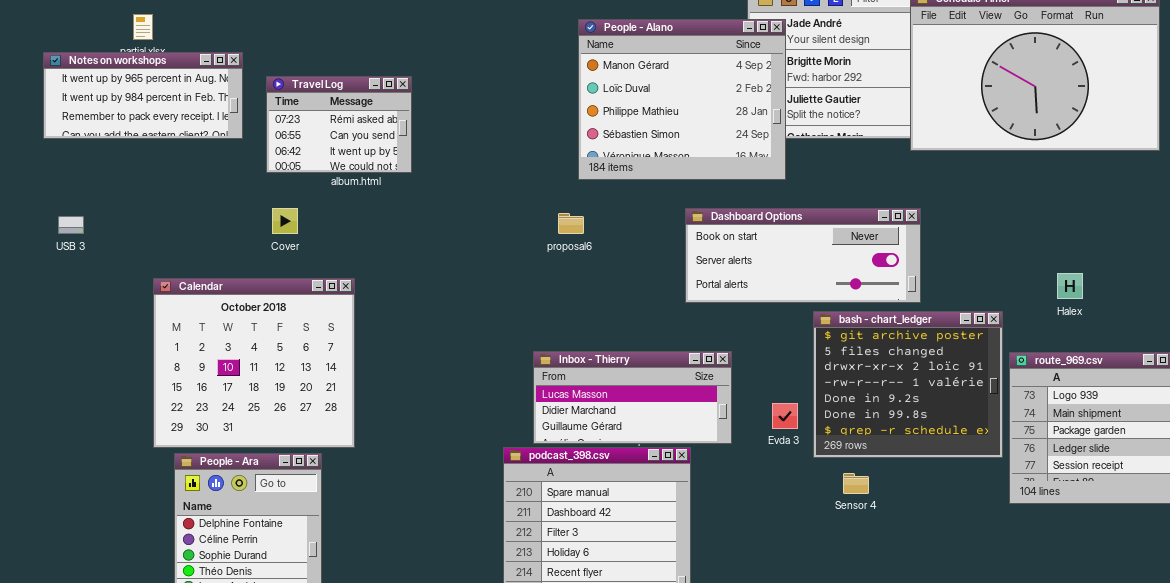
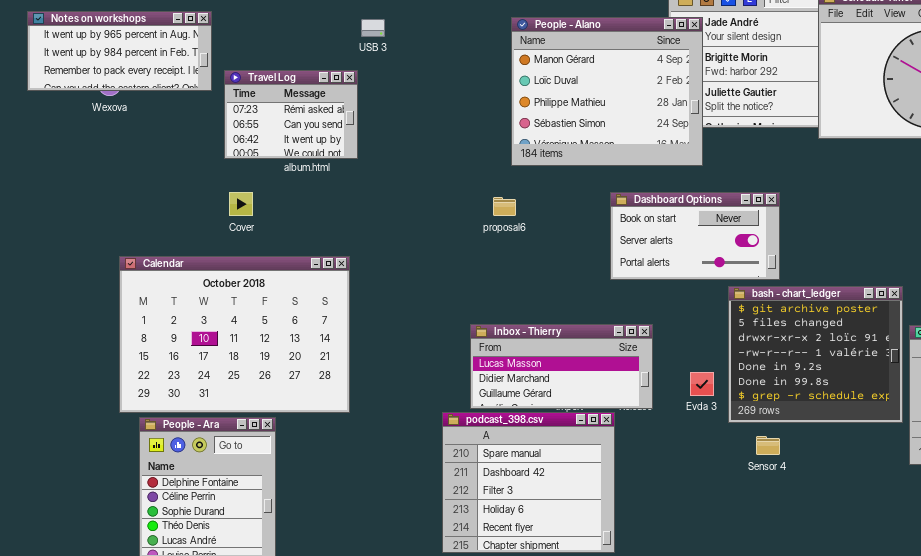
Notes on workshops: [43,52,243,139] -> [27,11,212,91], moved
Dashboard Options: [685,208,921,303] -> [610,192,780,280], resized
USB 3: [58,216,84,234] -> [361,19,385,37], moved
Calendar: [153,278,355,448] -> [119,256,350,413], resized

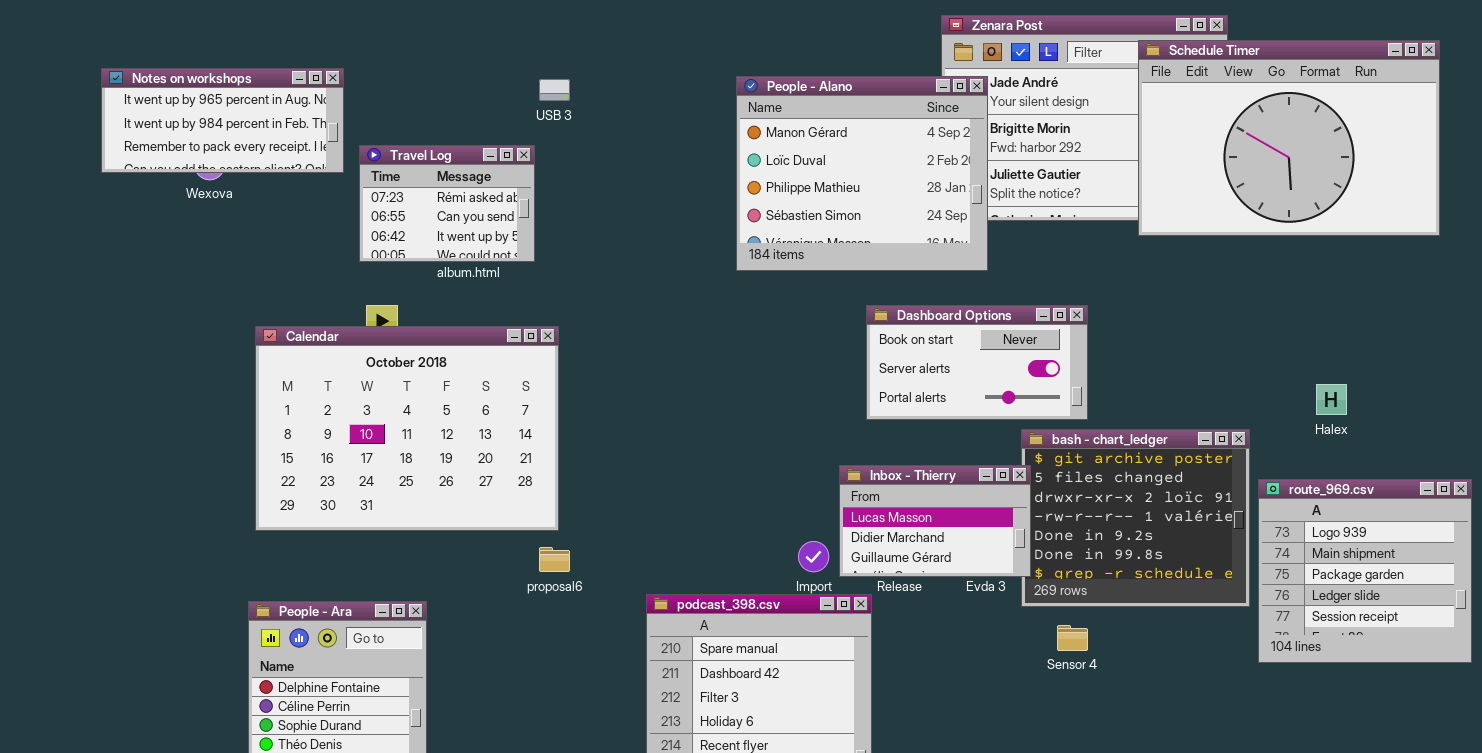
proposal6: [493,197,516,216] -> [539,547,570,572], moved
Calendar: [119,256,350,413] -> [255,326,559,531], moved
Inbox - Thierry: [470,324,653,409] -> [839,465,1031,577], moved, resized

